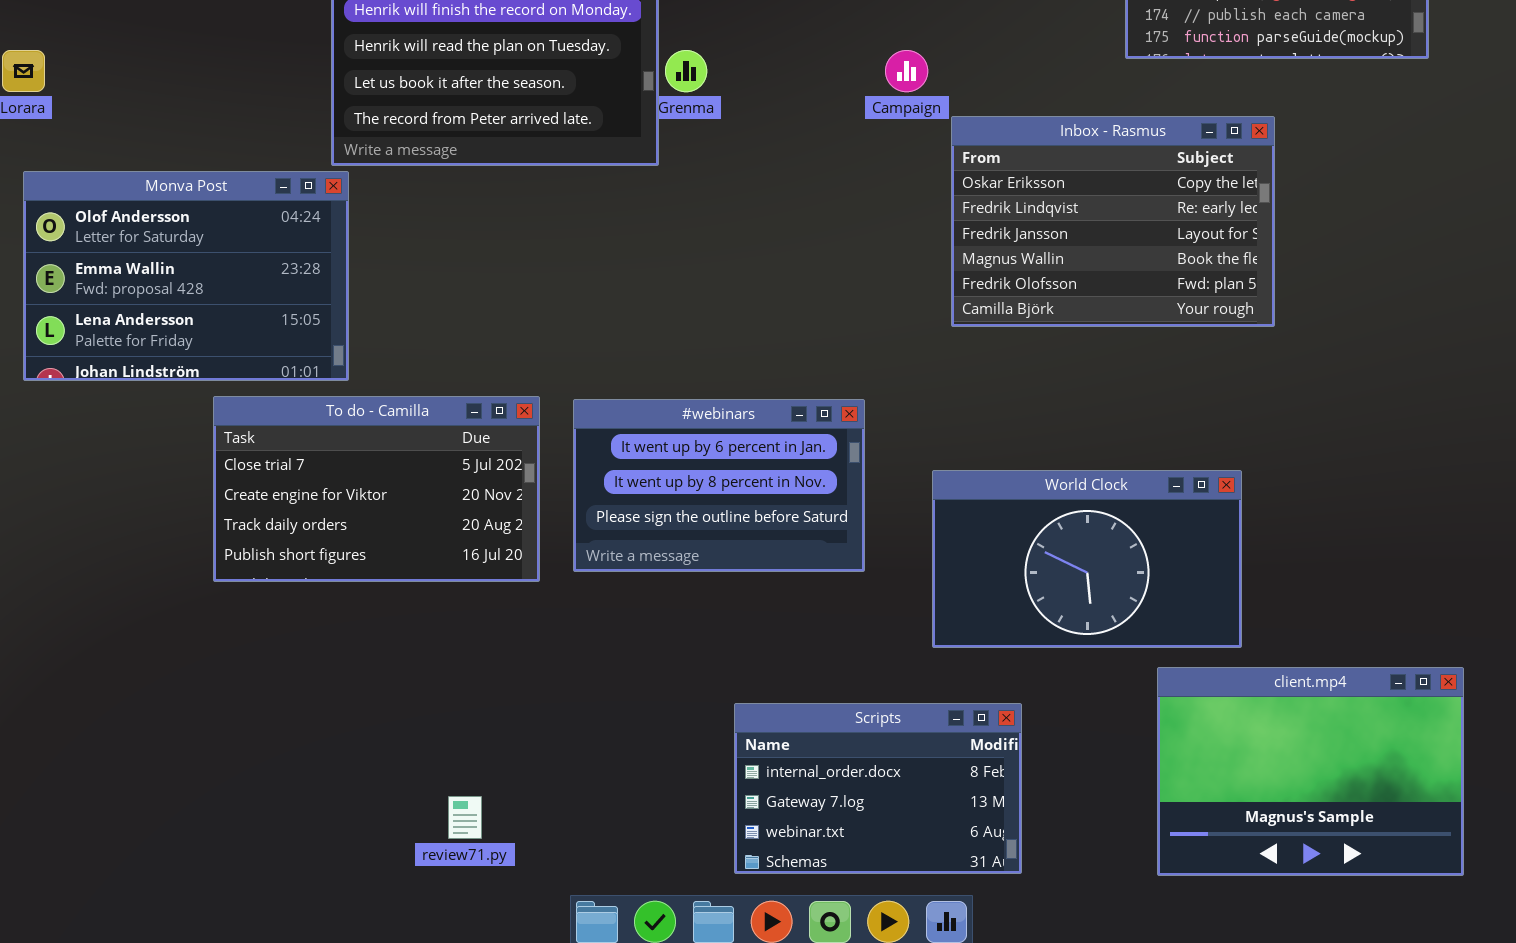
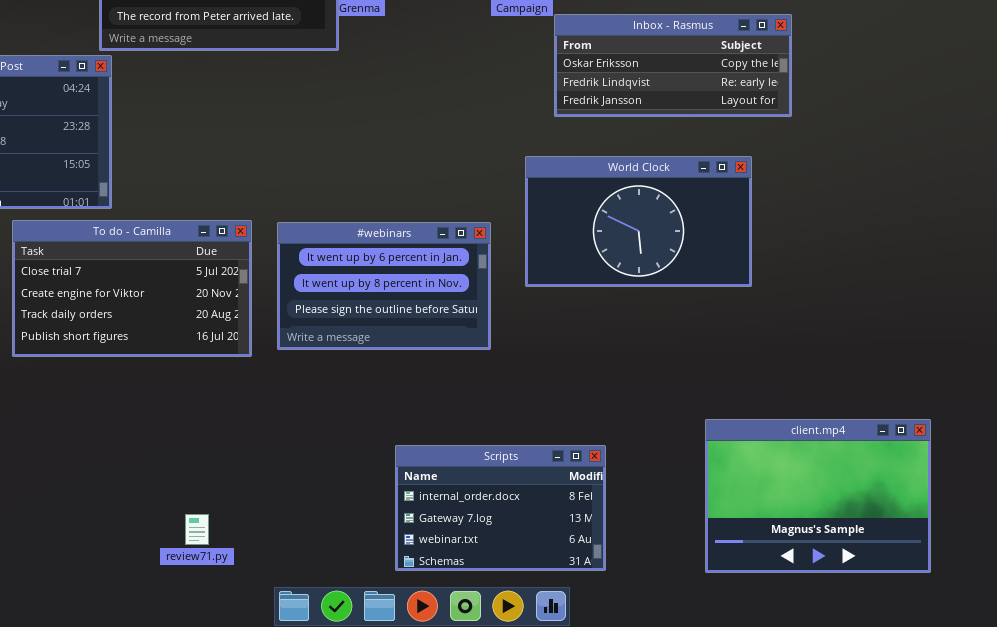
Inbox - Rasmus: [951,116,1275,327] -> [554,14,792,117], resized
World Clock: [932,470,1242,648] -> [525,156,752,287], moved

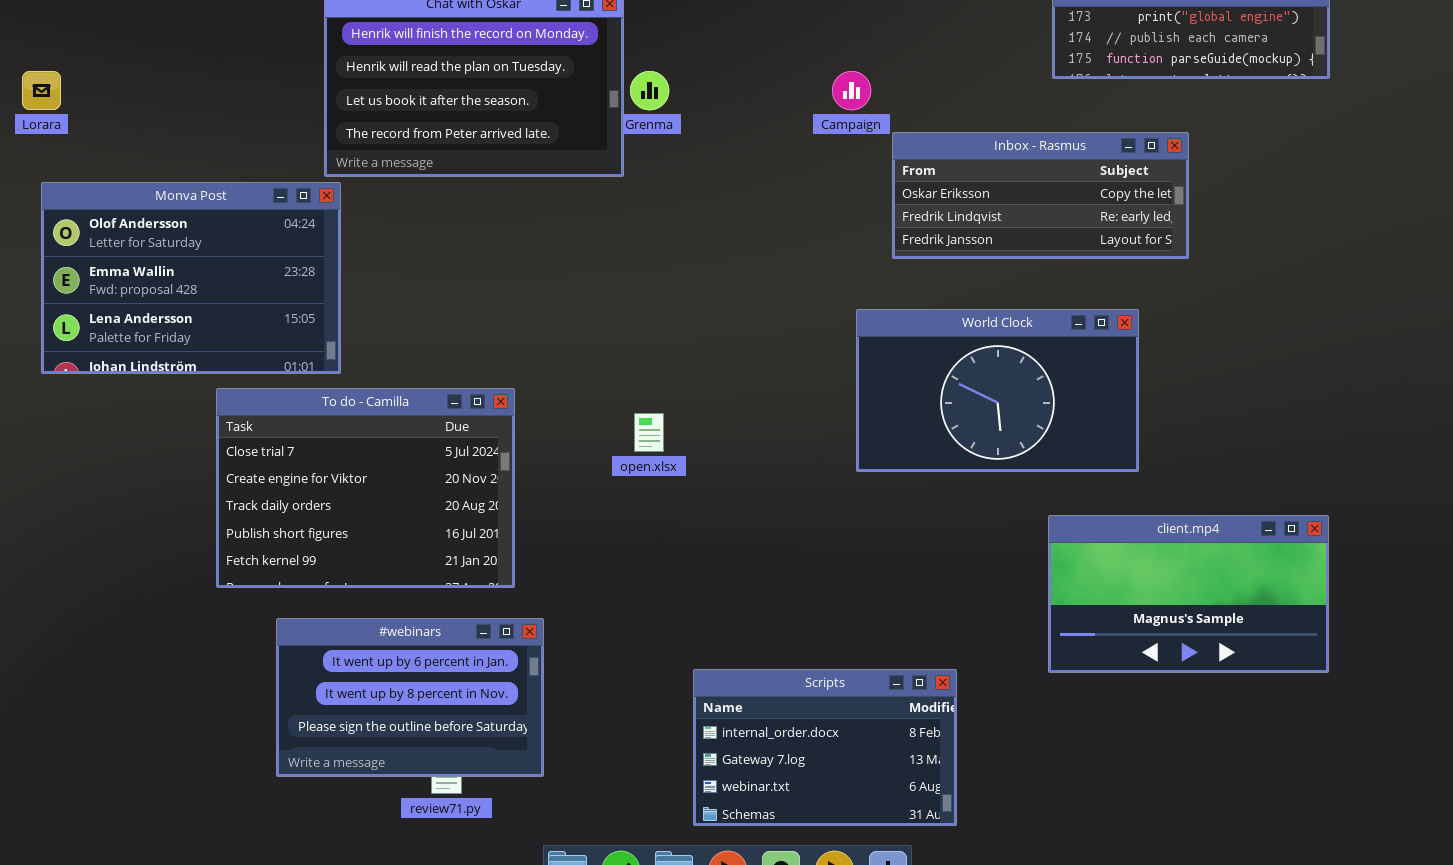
To do - Camilla: [12,220,252,357] -> [216,388,515,588], resized
#webinars: [277,222,491,350] -> [276,618,544,777], moved
client.mp4: [705,419,931,573] -> [1048,515,1329,673], moved, resized

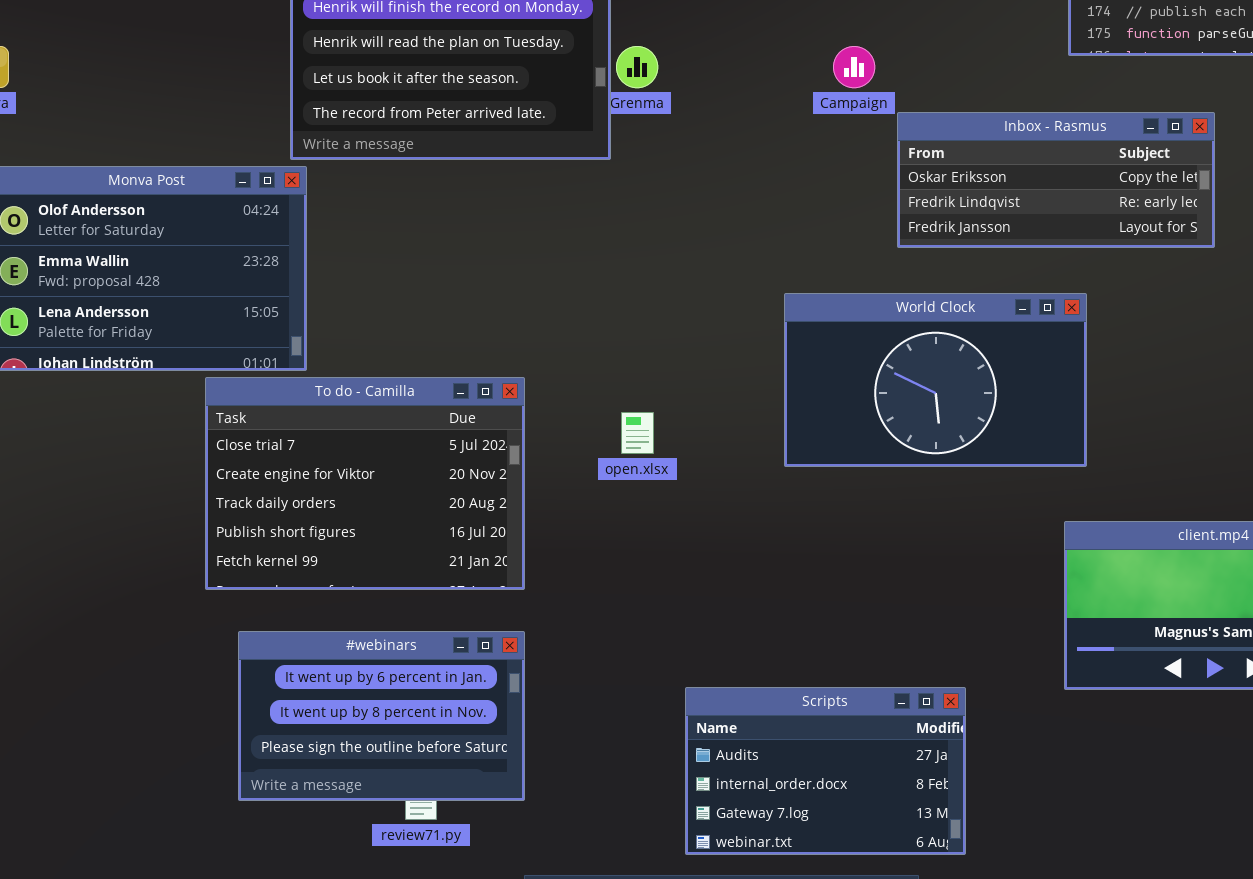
World Clock: [856,309,1139,472] -> [784,293,1087,467], moved
To do - Camilla: [216,388,515,588] -> [205,377,525,590], moved
Scripts: [693,669,957,826] -> [685,687,966,855], scrolled up 1 row

